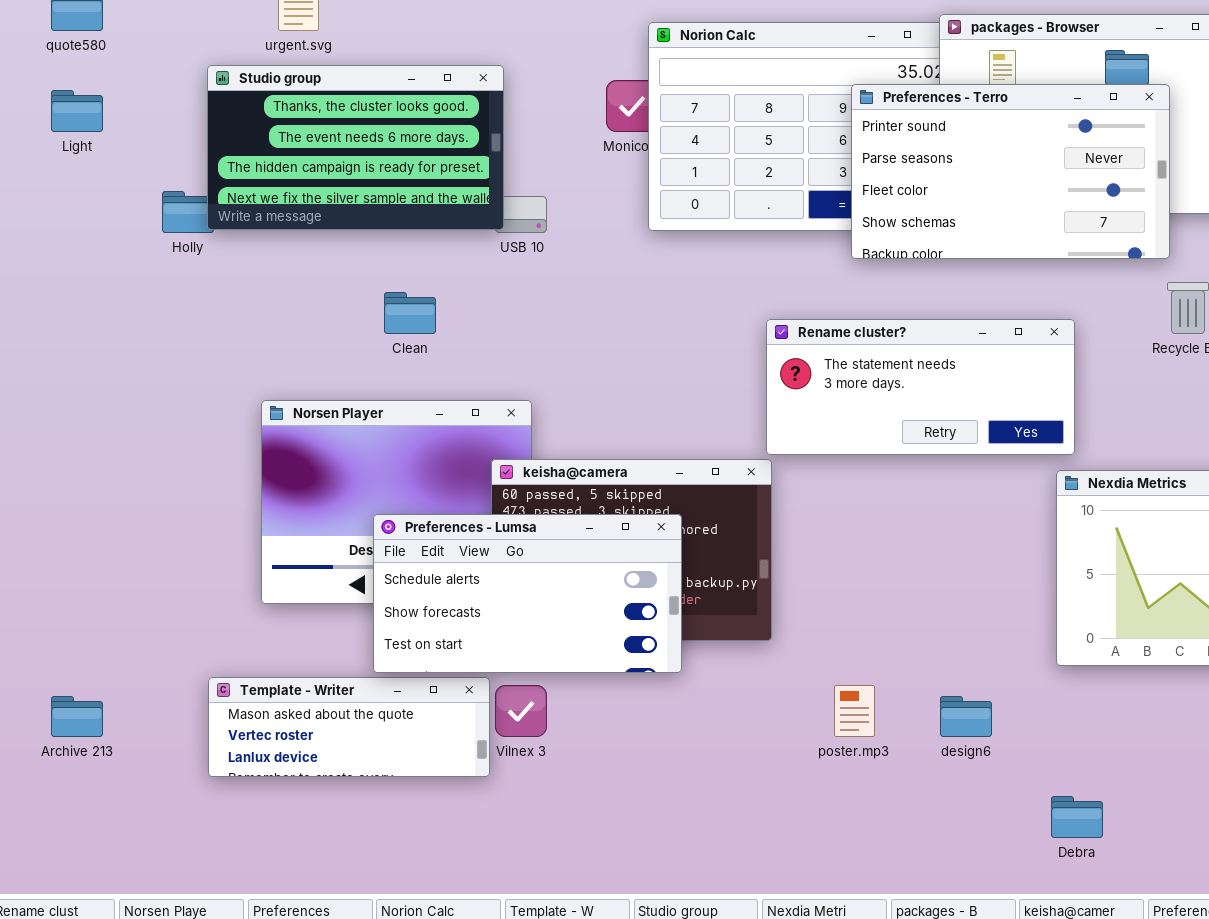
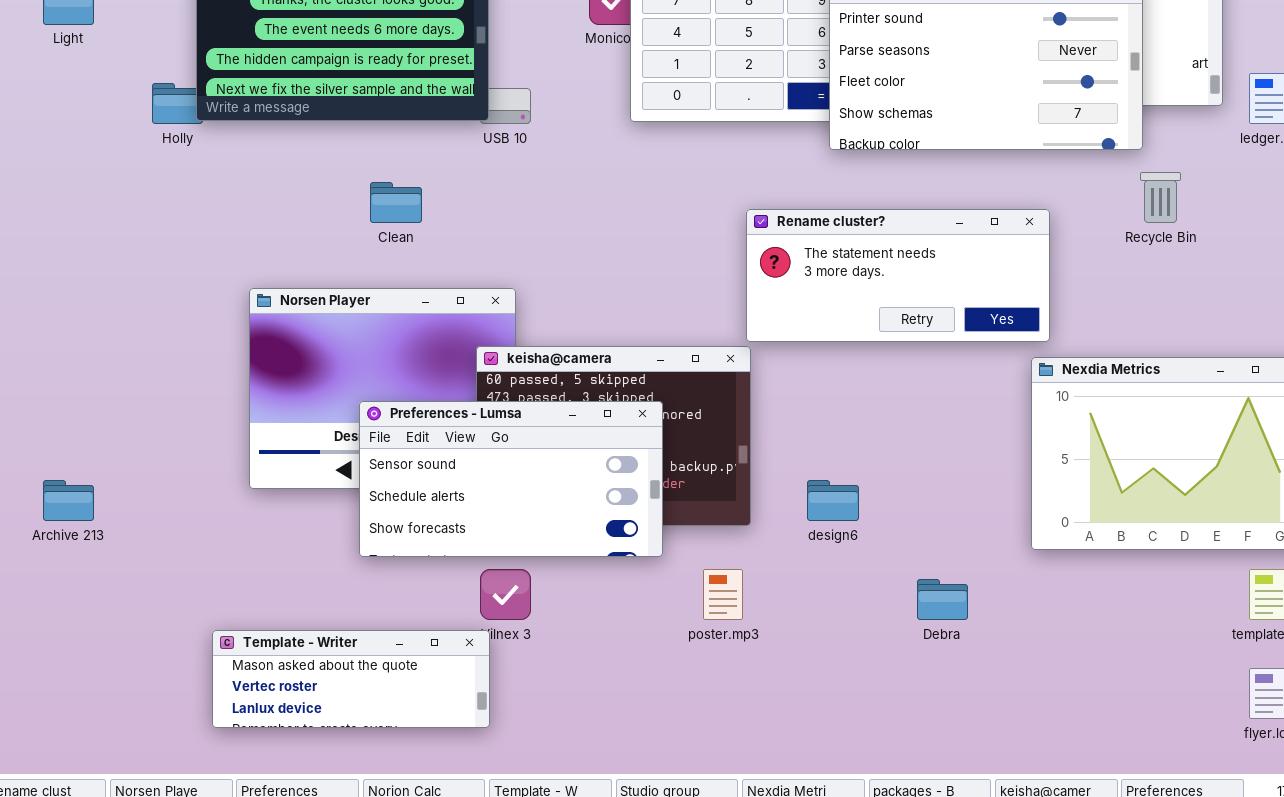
Preferences - Lumsa: [373,514,682,673] -> [359,401,663,557], scrolled up 1 row
Template - Writer: [208,677,490,777] -> [212,630,490,728], moved
poster.mp3: [834,685,875,737] -> [703,569,743,620], moved
Archive 213: [51,696,103,737] -> [43,480,94,521], moved
design6: [940,696,992,737] -> [807,480,859,521], moved
Debra: [1051,796,1103,838] -> [917,579,968,620], moved

